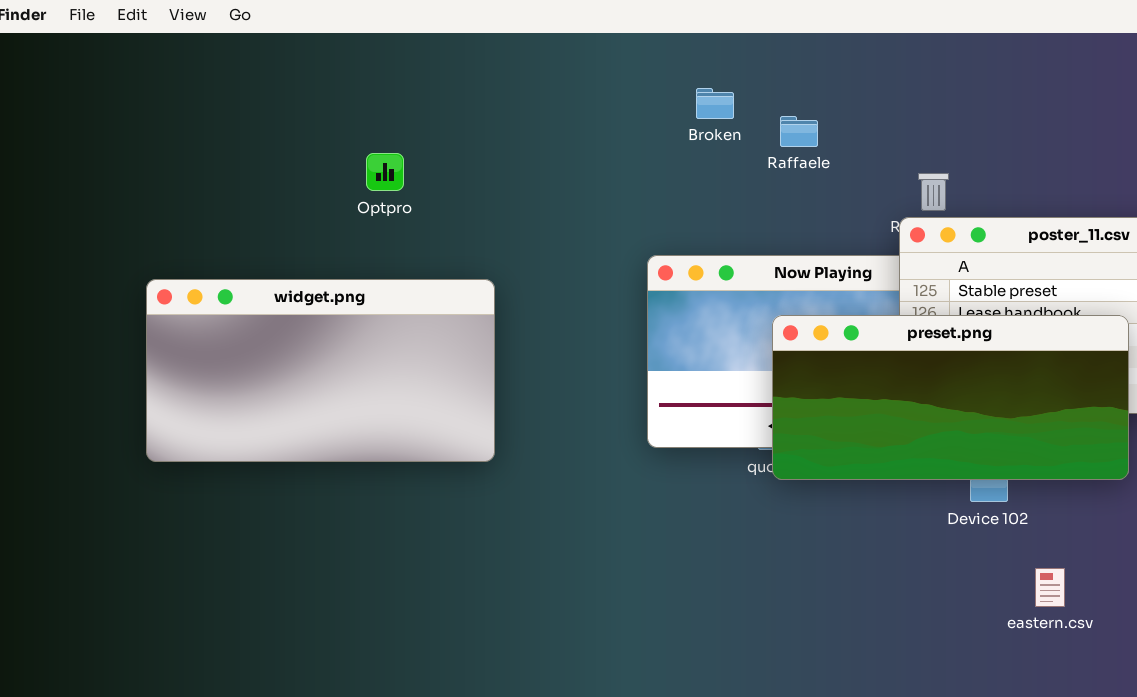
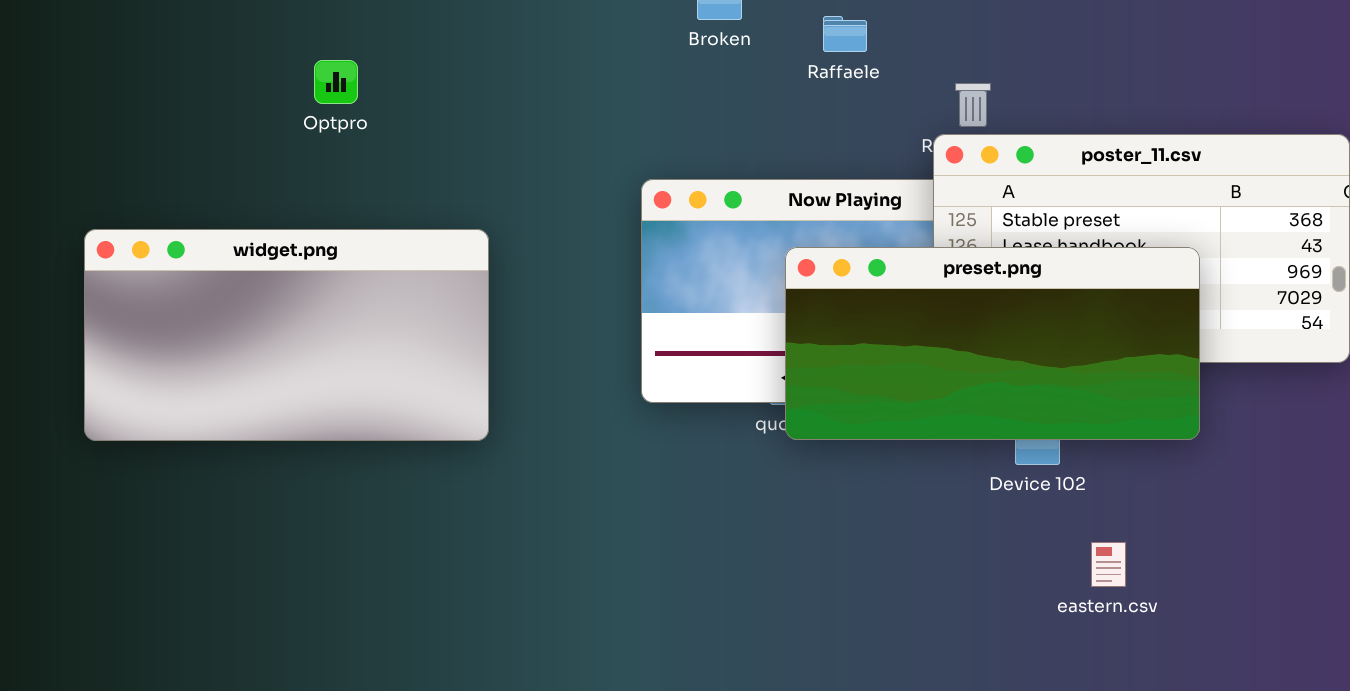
Raffaele: [780,116,818,147] -> [823,16,867,52], moved
widget.png: [146,279,495,462] -> [84,229,489,441], moved

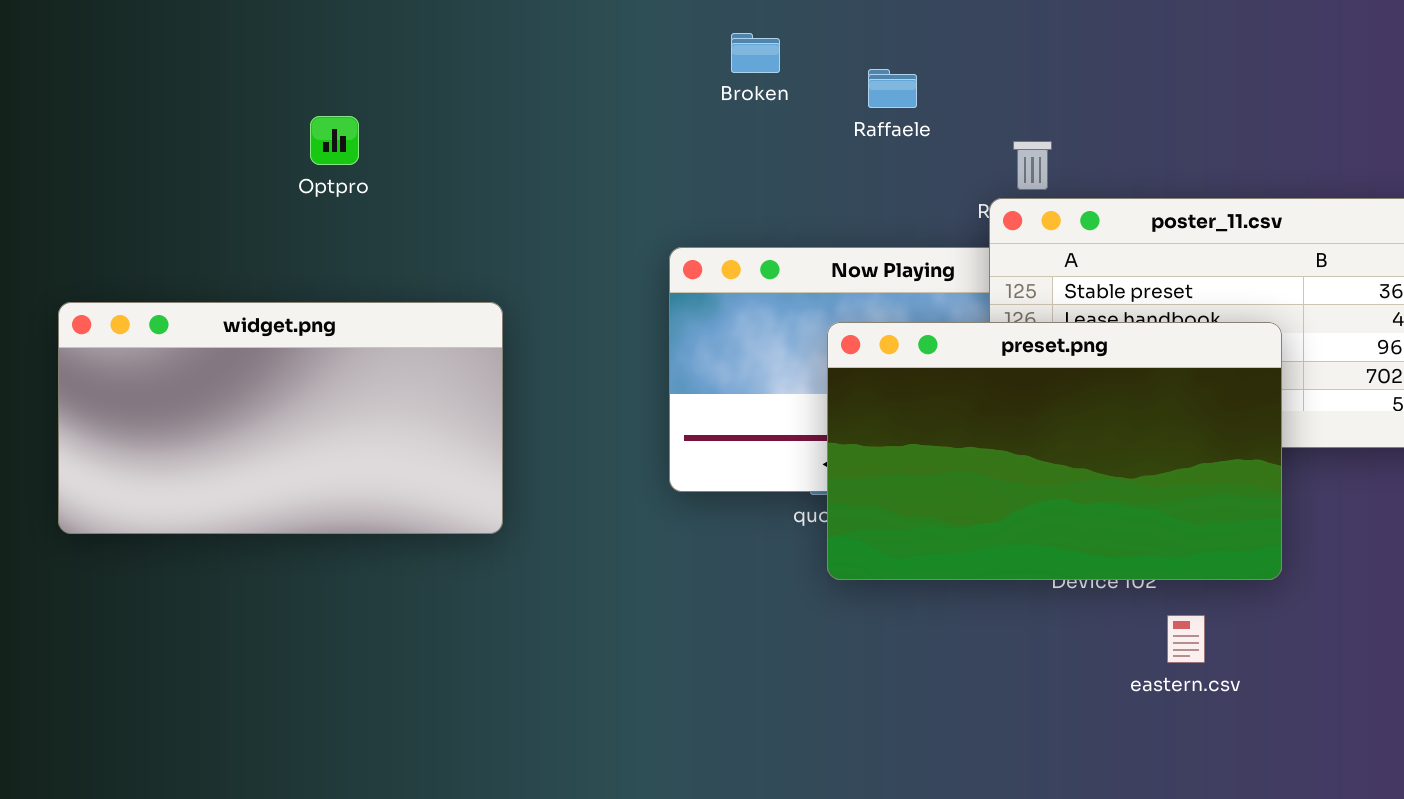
preset.png: [785,247,1200,440] -> [827,322,1282,580], resized
eastern.csv: [1091,542,1126,587] -> [1167,615,1205,663], moved

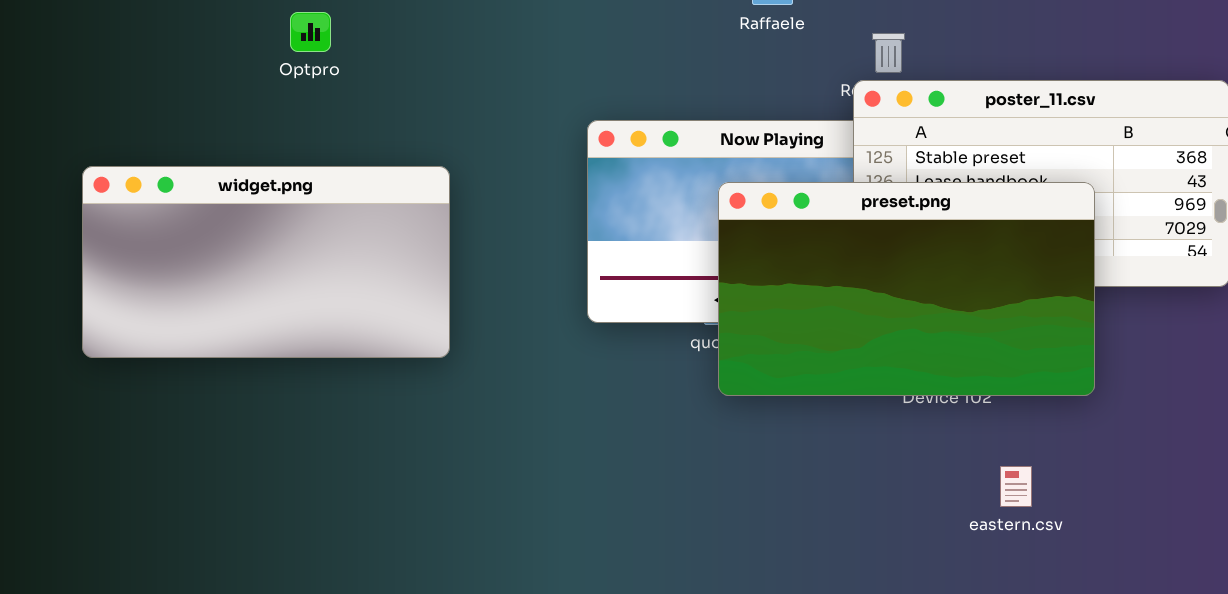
eastern.csv: [1167,615,1205,663] -> [1000,466,1032,507], moved

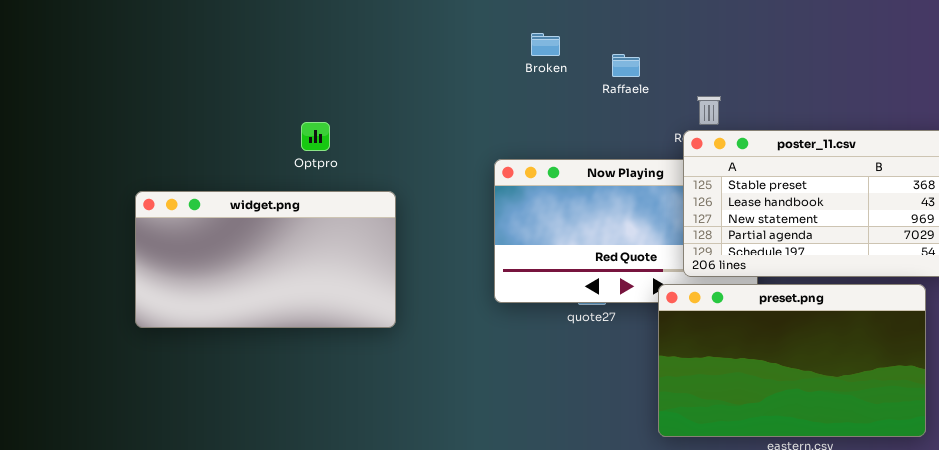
Optpro: [290,12,331,52] -> [301,122,330,151], moved
preset.png: [718,182,1095,396] -> [658,284,926,437], moved

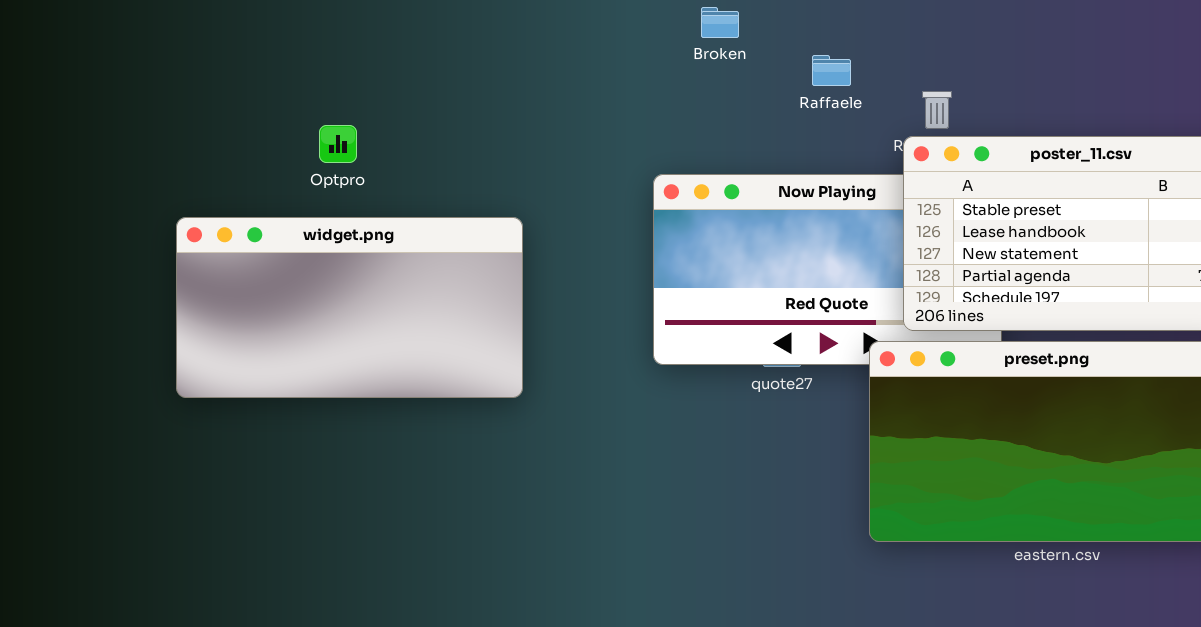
Raffaele: [612,54,640,77] -> [812,55,851,86], moved
Optpro: [301,122,330,151] -> [319,125,357,163], moved

